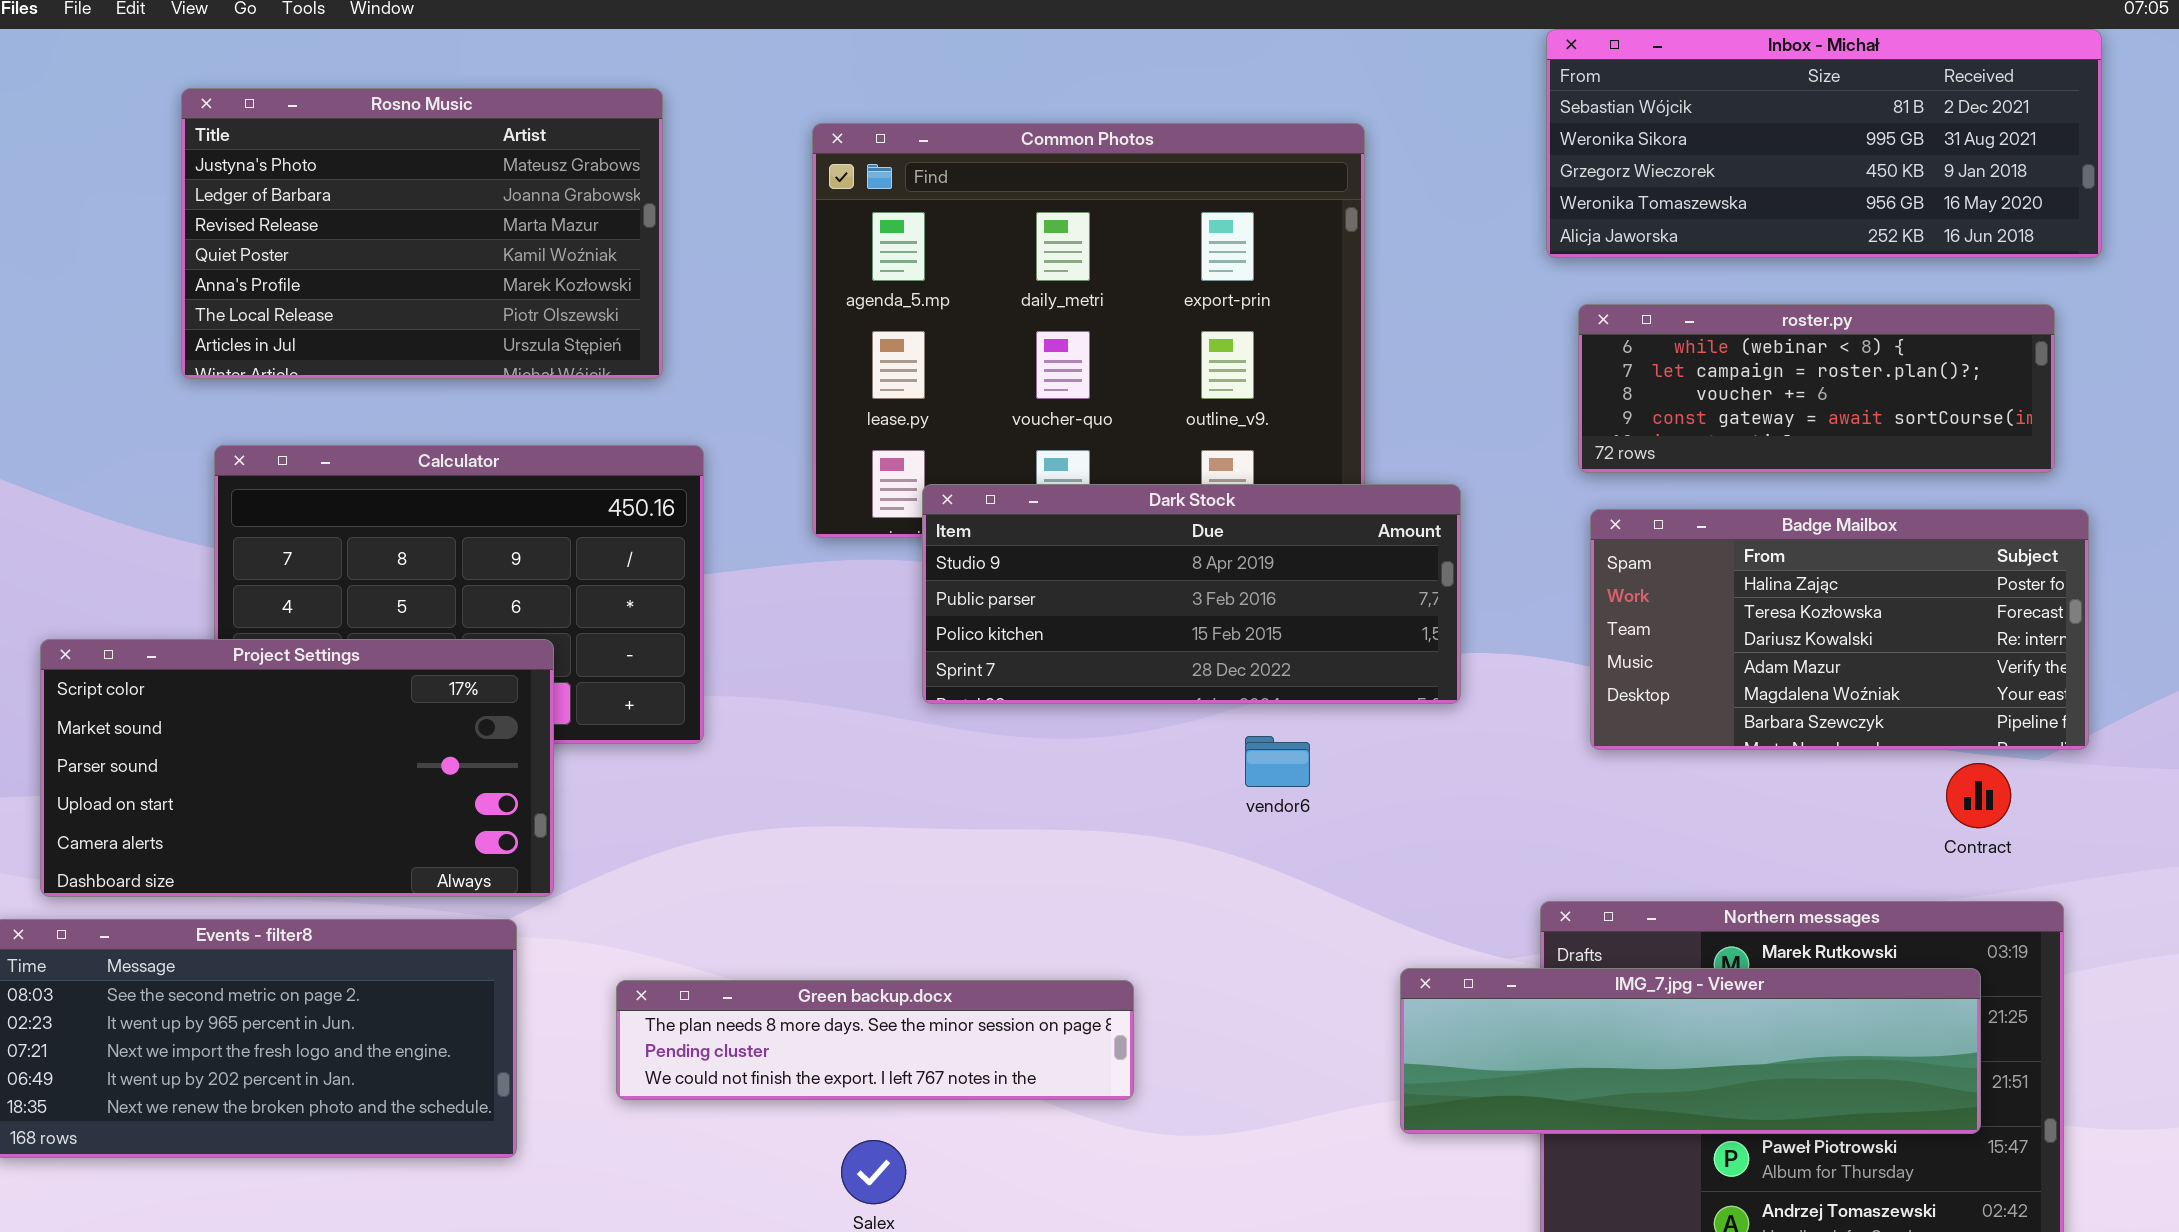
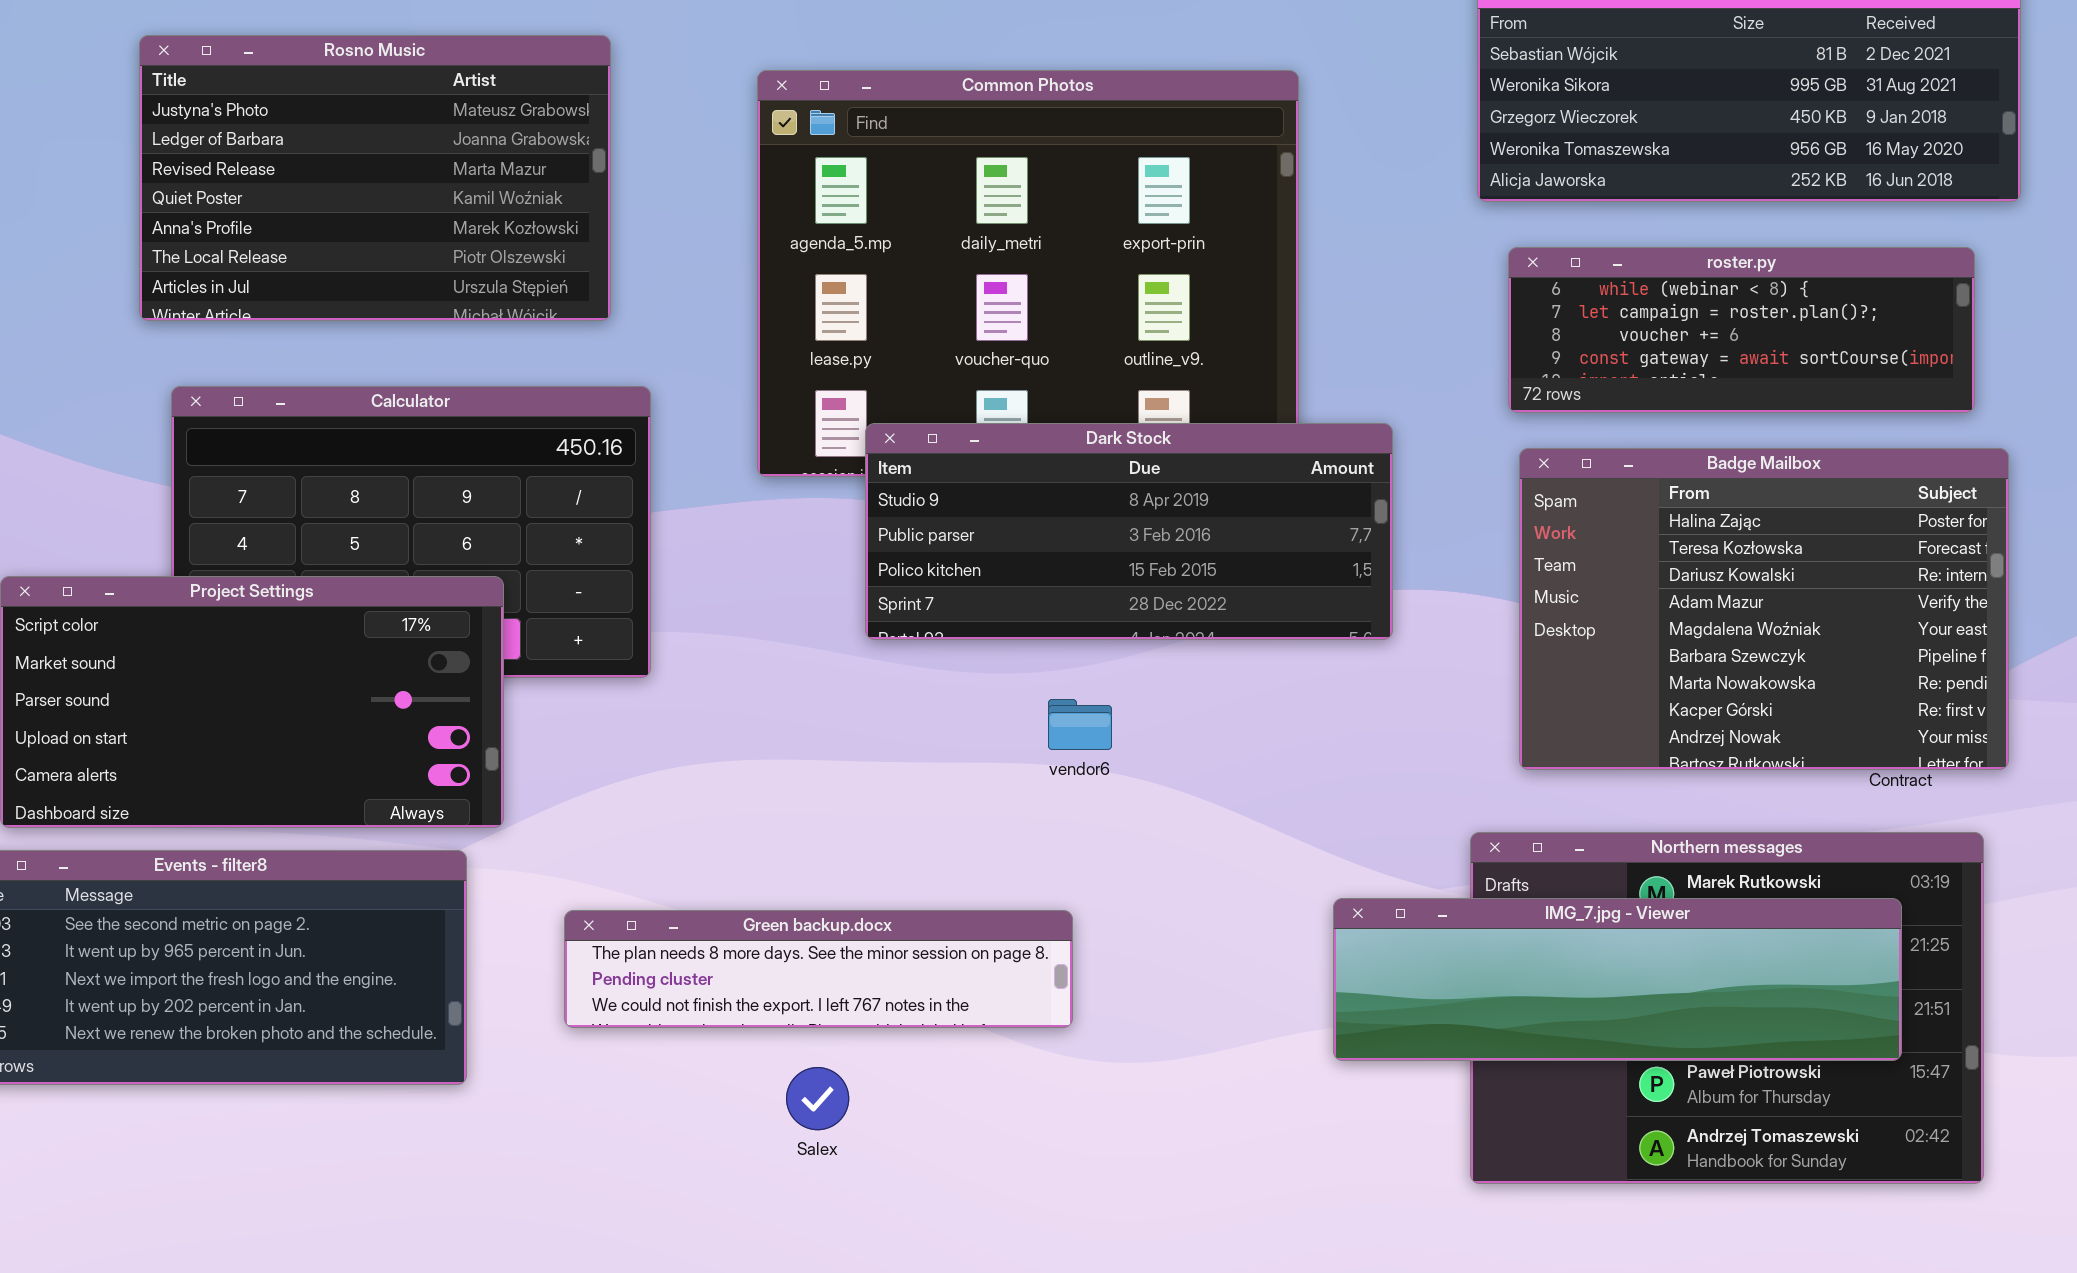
Badge Mailbox: [1590,509,2089,750] -> [1519,448,2009,770], resized
vendor6: [1245,736,1310,787] -> [1048,699,1112,750], moved

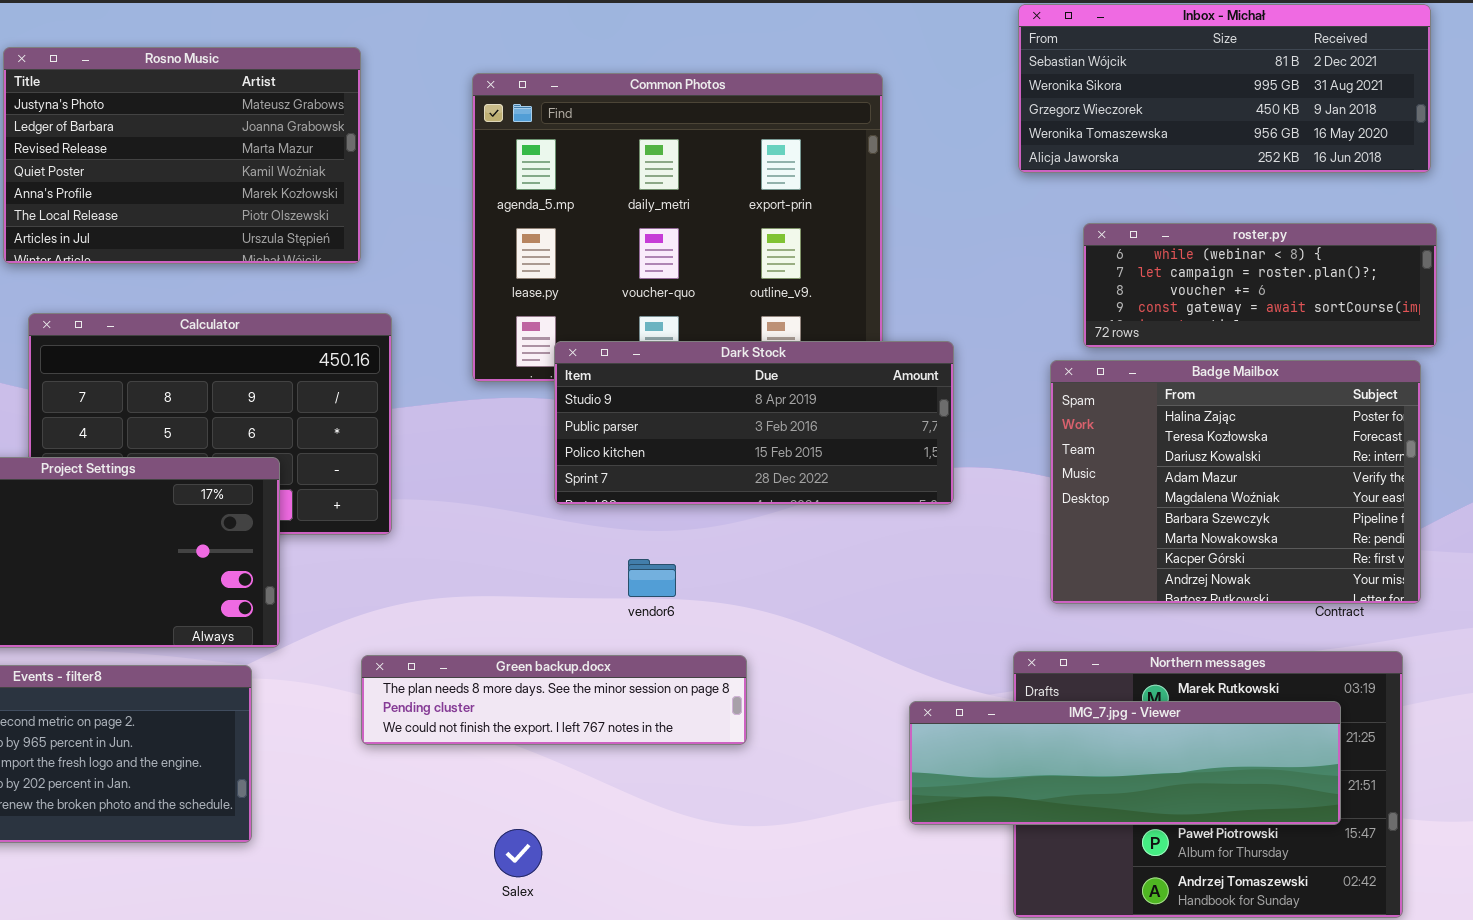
roster.py: [1508,247,1975,413] -> [1083,223,1437,348], moved
vendor6: [1048,699,1112,750] -> [628,559,676,597], moved
Green backup.docx: [564,910,1073,1028] -> [361,655,747,745], moved

